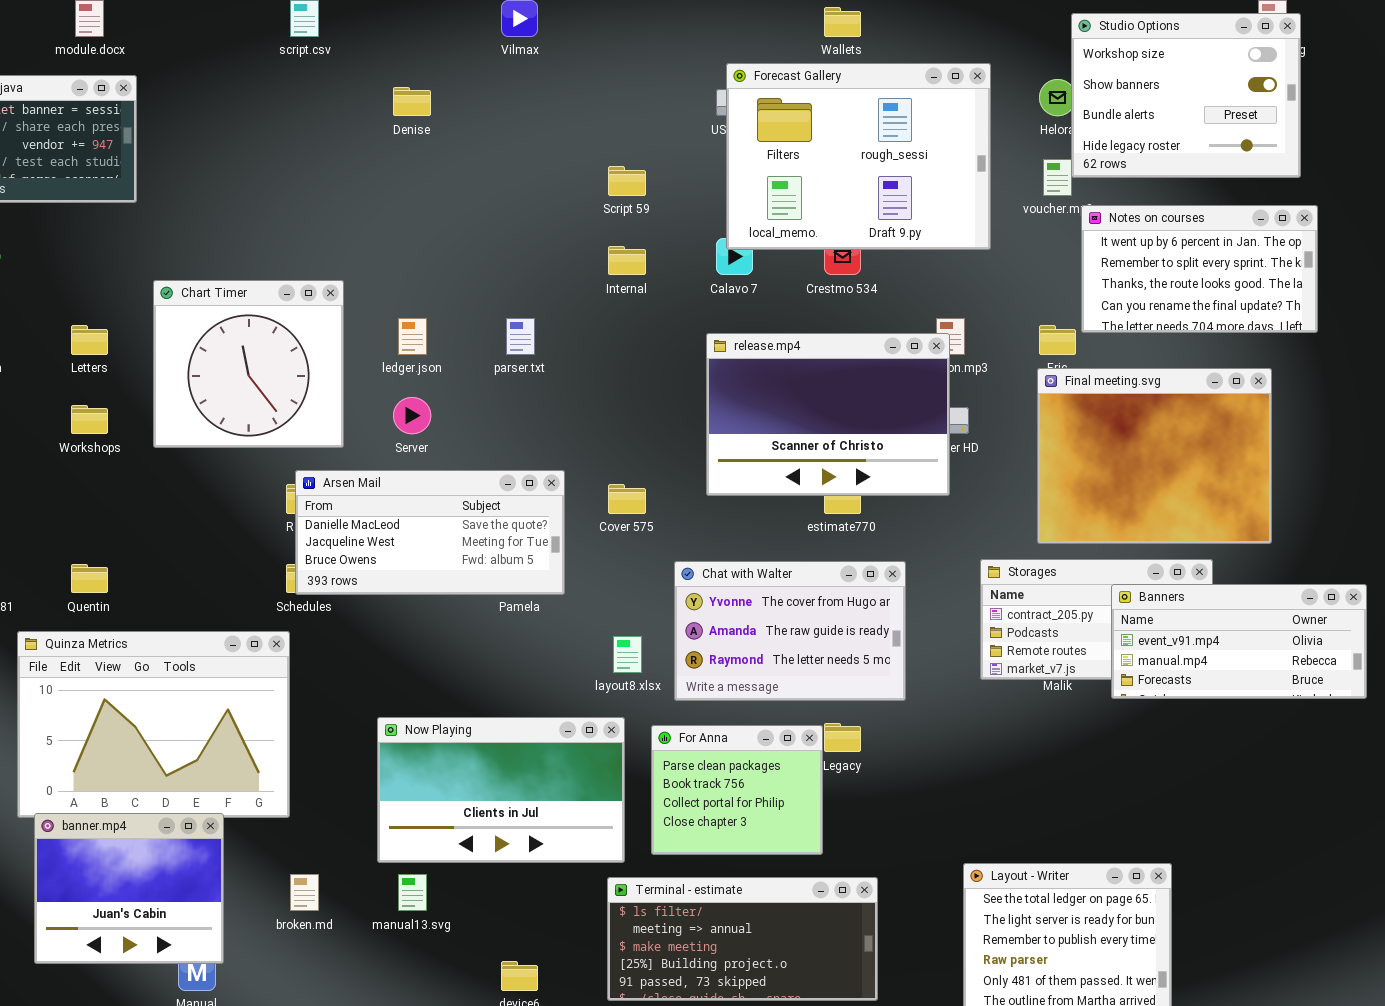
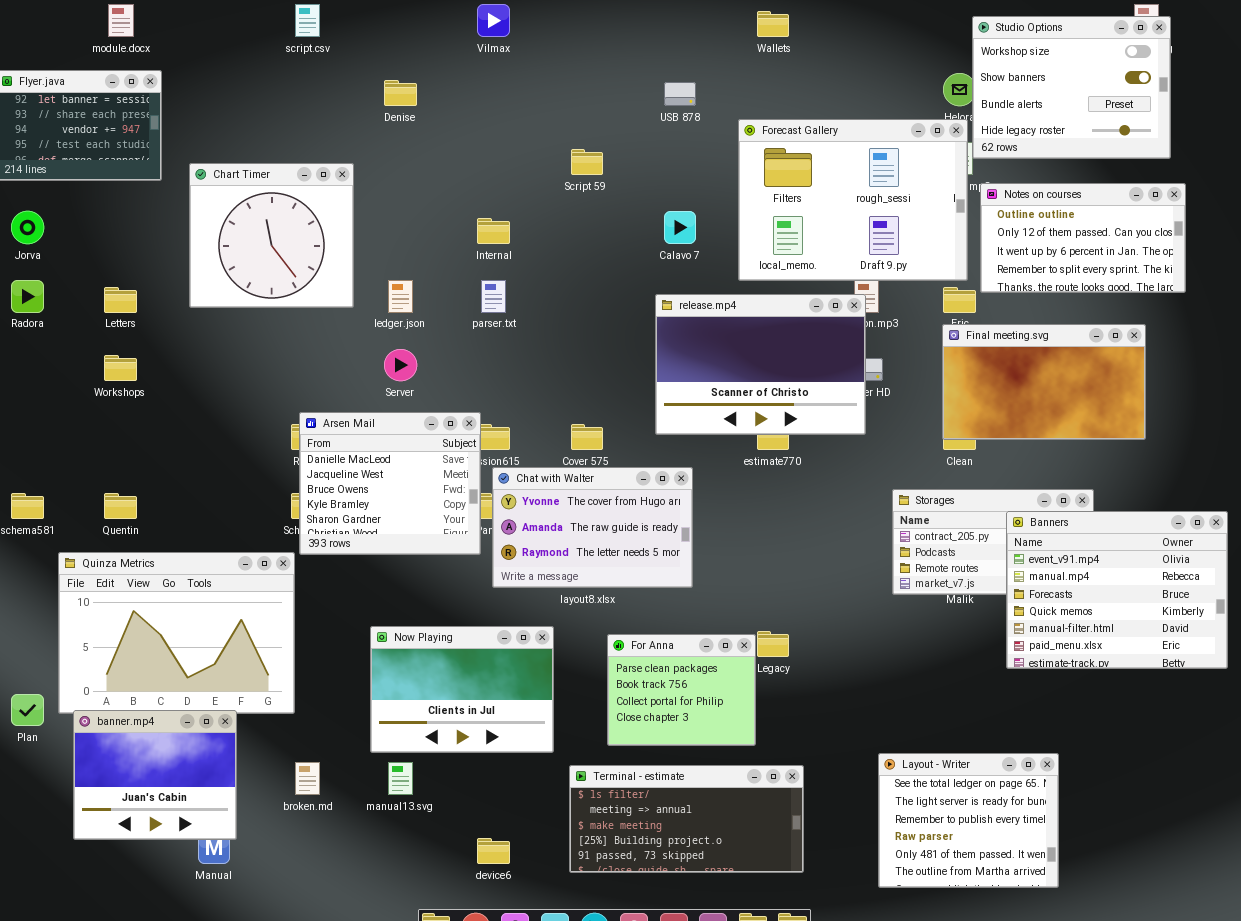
Forecast Gallery: [726,63,991,250] -> [738,119,968,281], moved
Notes on courses: [1081,205,1318,333] -> [980,183,1186,293], scrolled up 2 rows
Internal: [608,246,646,275] -> [477,218,510,244], moved
Chart Timer: [153,280,344,448] -> [189,163,354,308], moved
Final meeting.svg: [1037,368,1272,544] -> [942,324,1146,440], resized
Arsen Mail: [295,470,565,595] -> [299,412,481,555], resized
Chat with Walter: [674,561,906,701] -> [492,467,693,588], moved
Banners: [1111,584,1367,699] -> [1006,511,1228,669], resized
Now Playing: [377,717,625,863] -> [370,626,554,753], resized

